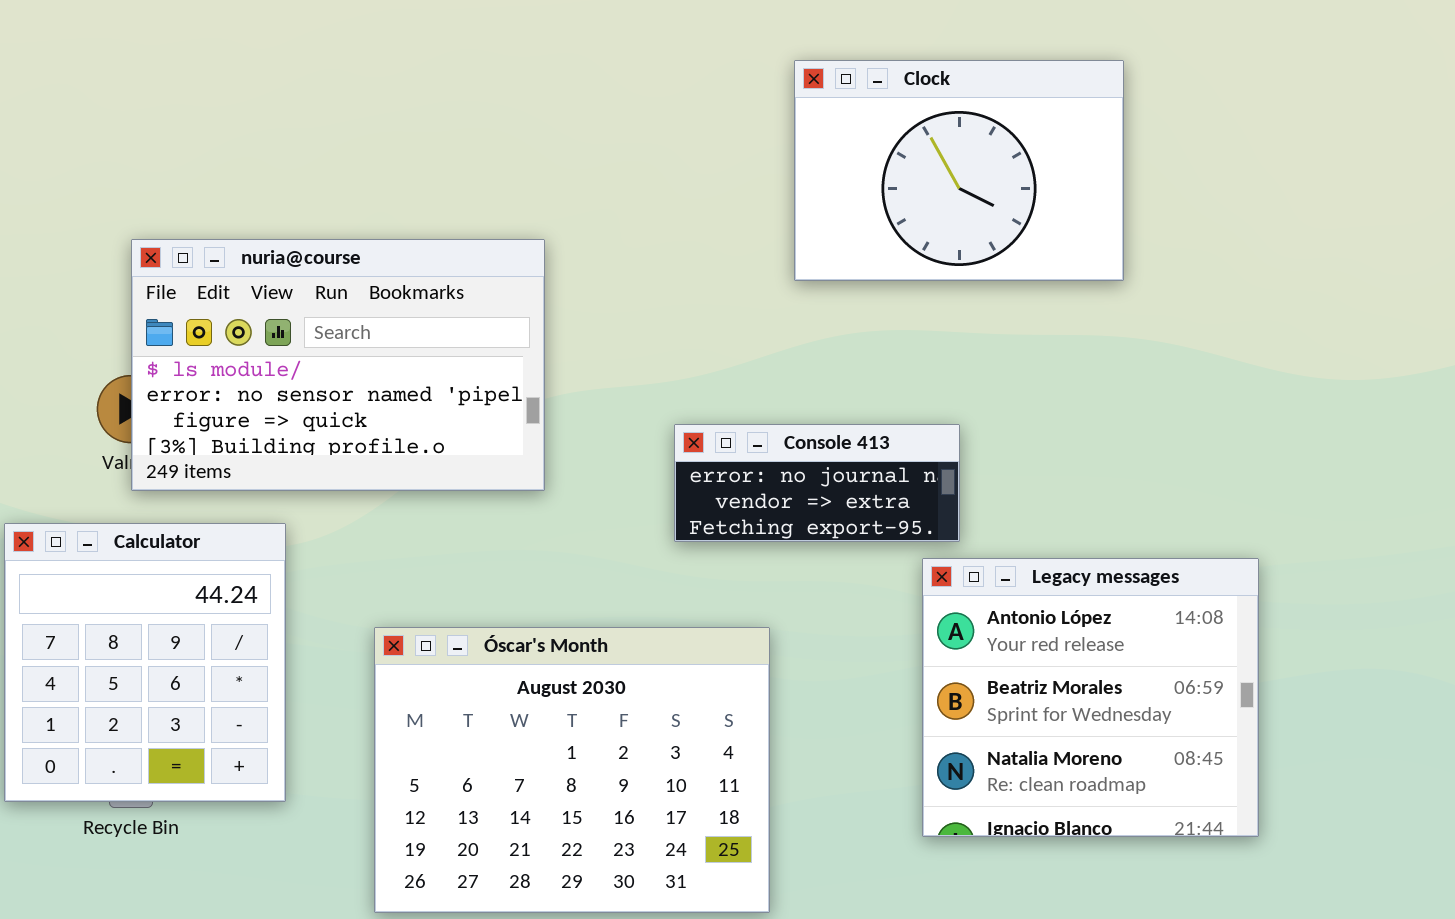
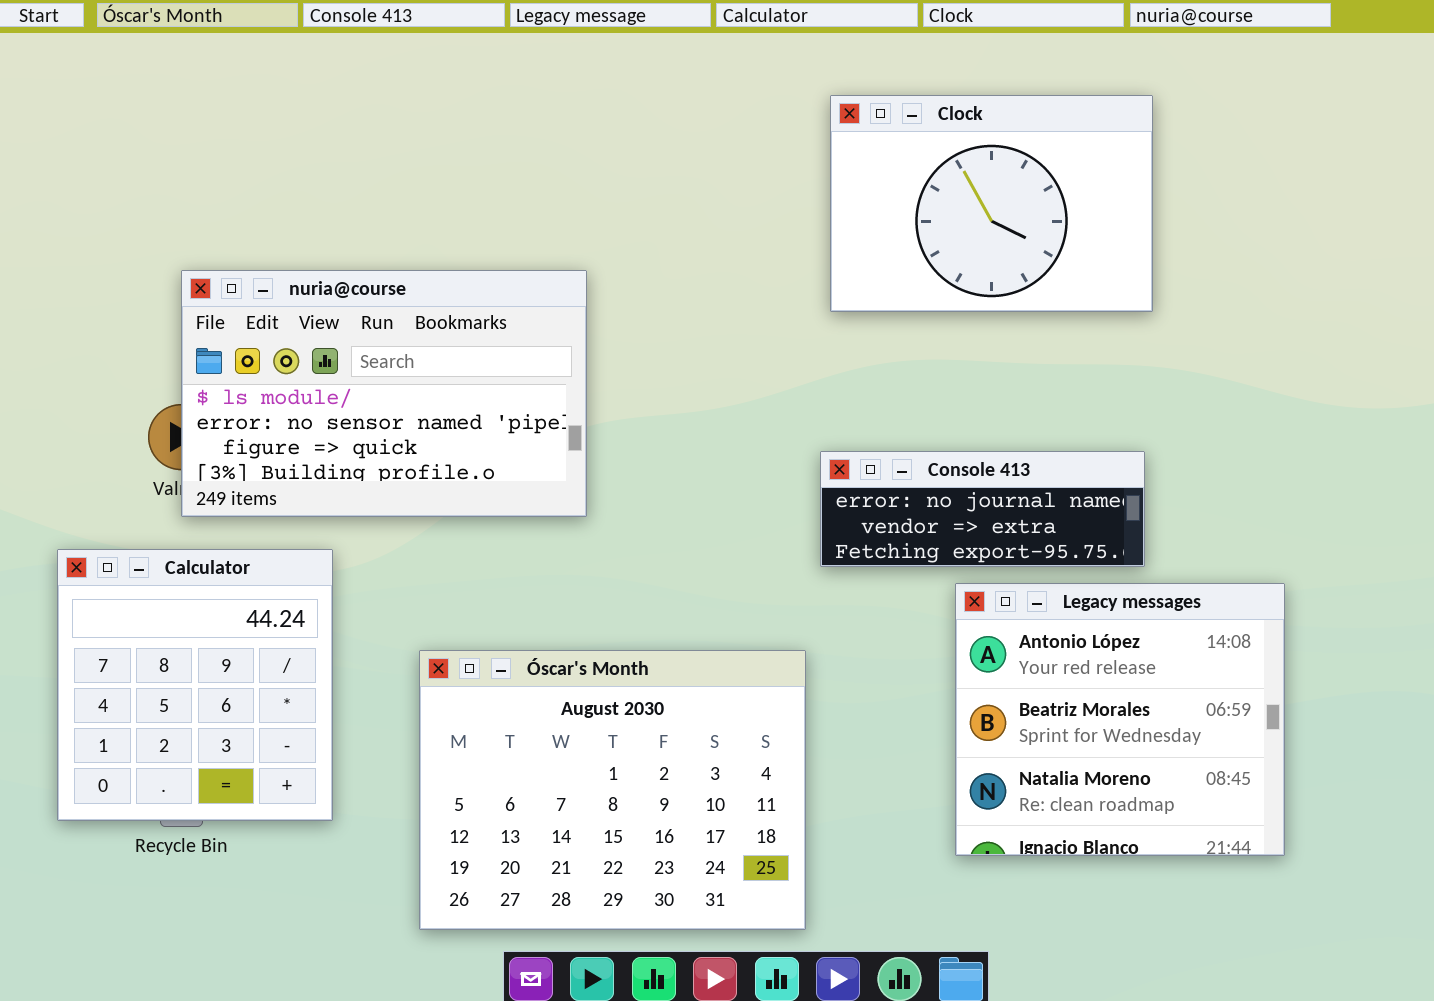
Console 413: [674,424,960,542] -> [820,451,1145,567], moved, resized

